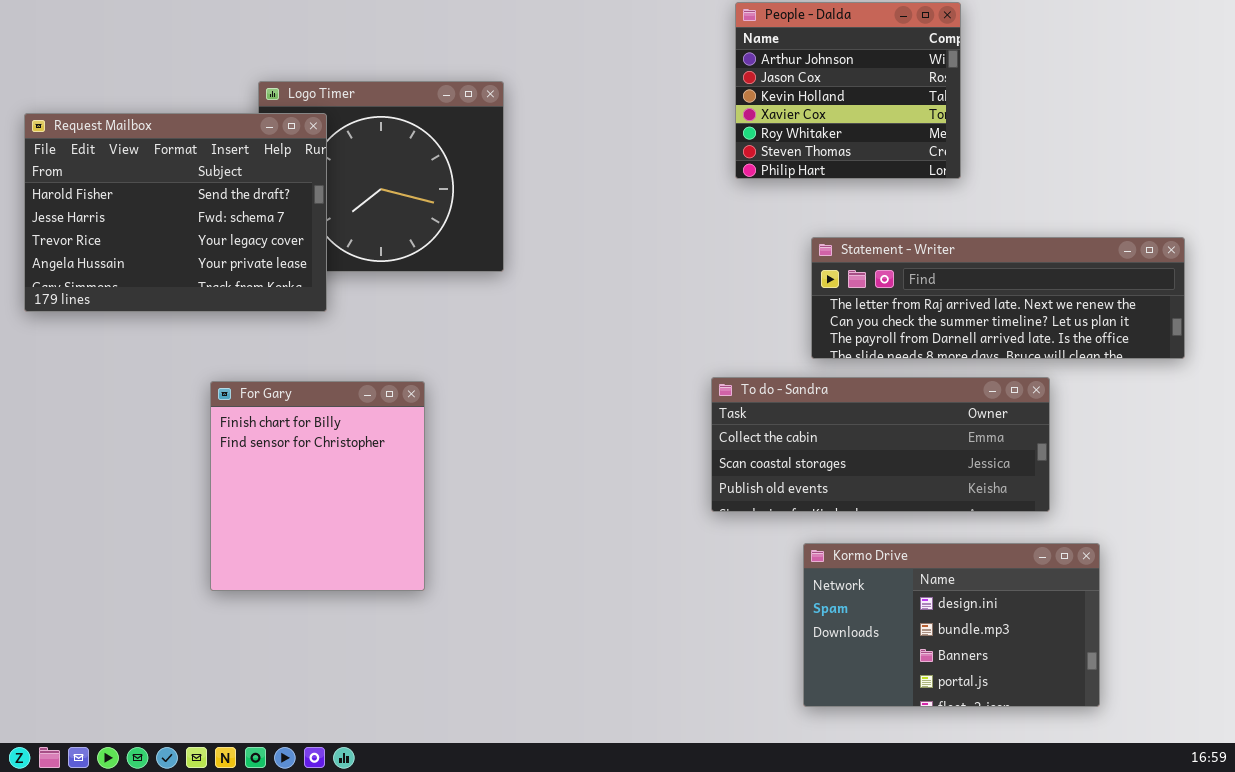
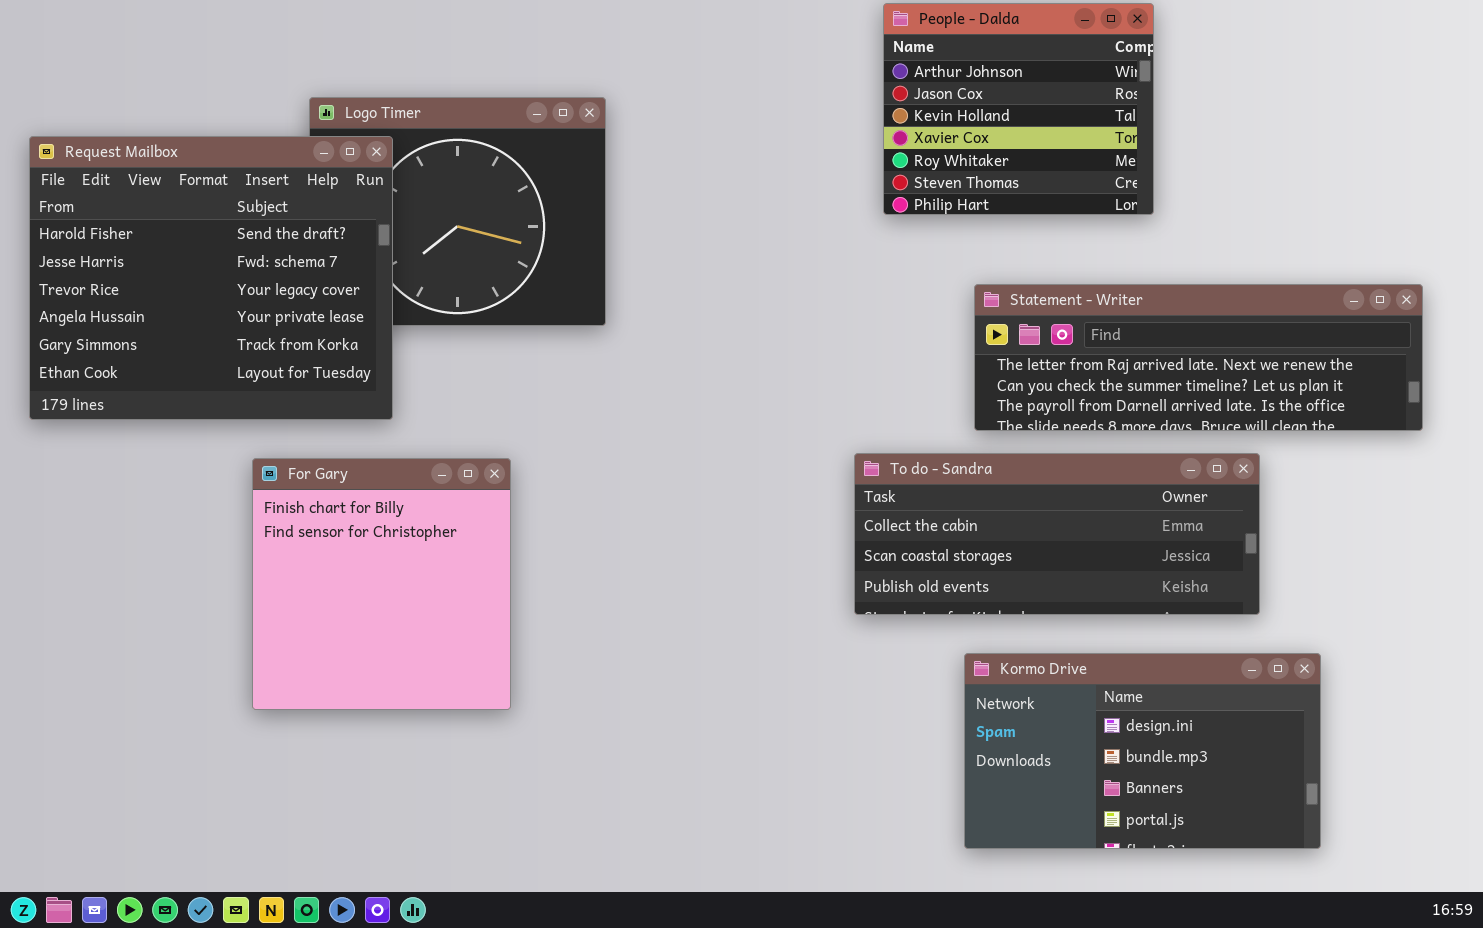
Request Mailbox: [24,113,327,312] -> [29,136,393,420], resized

